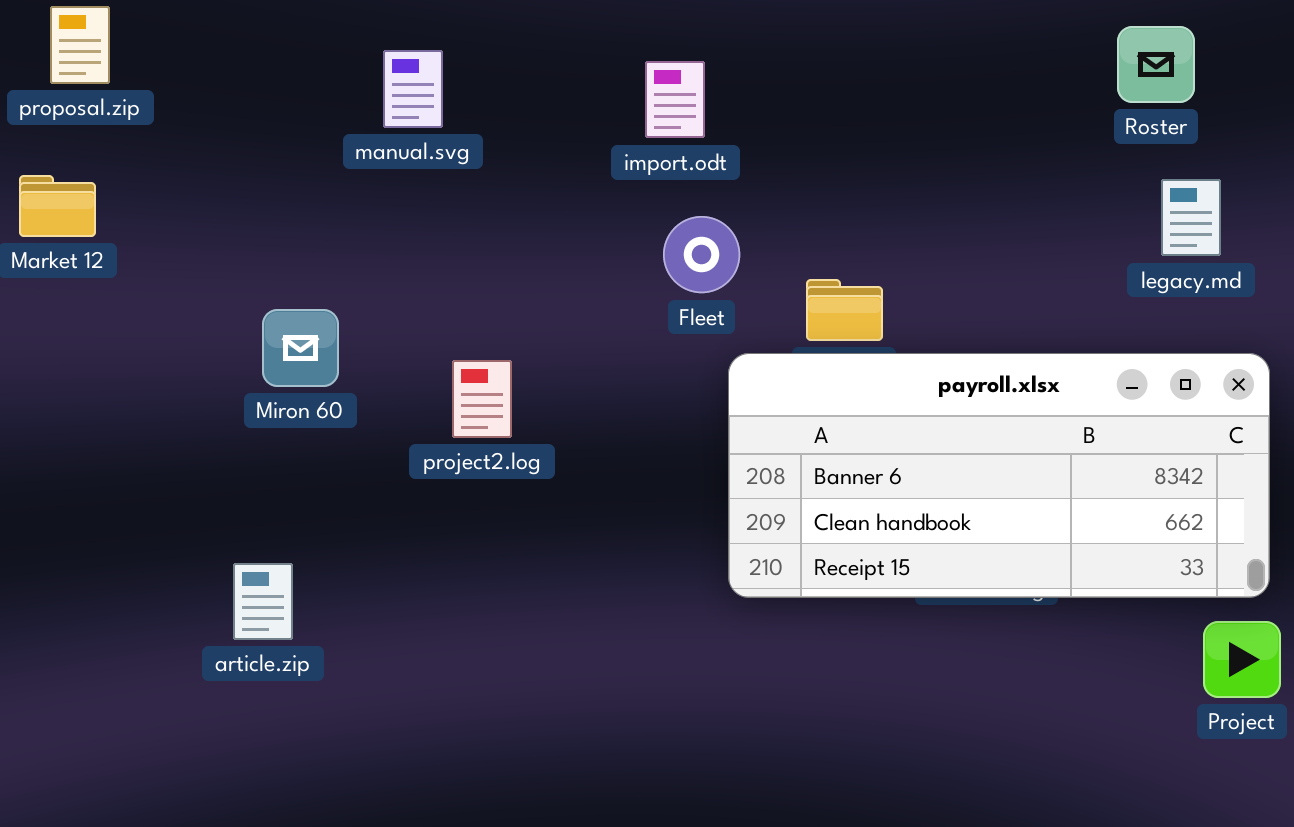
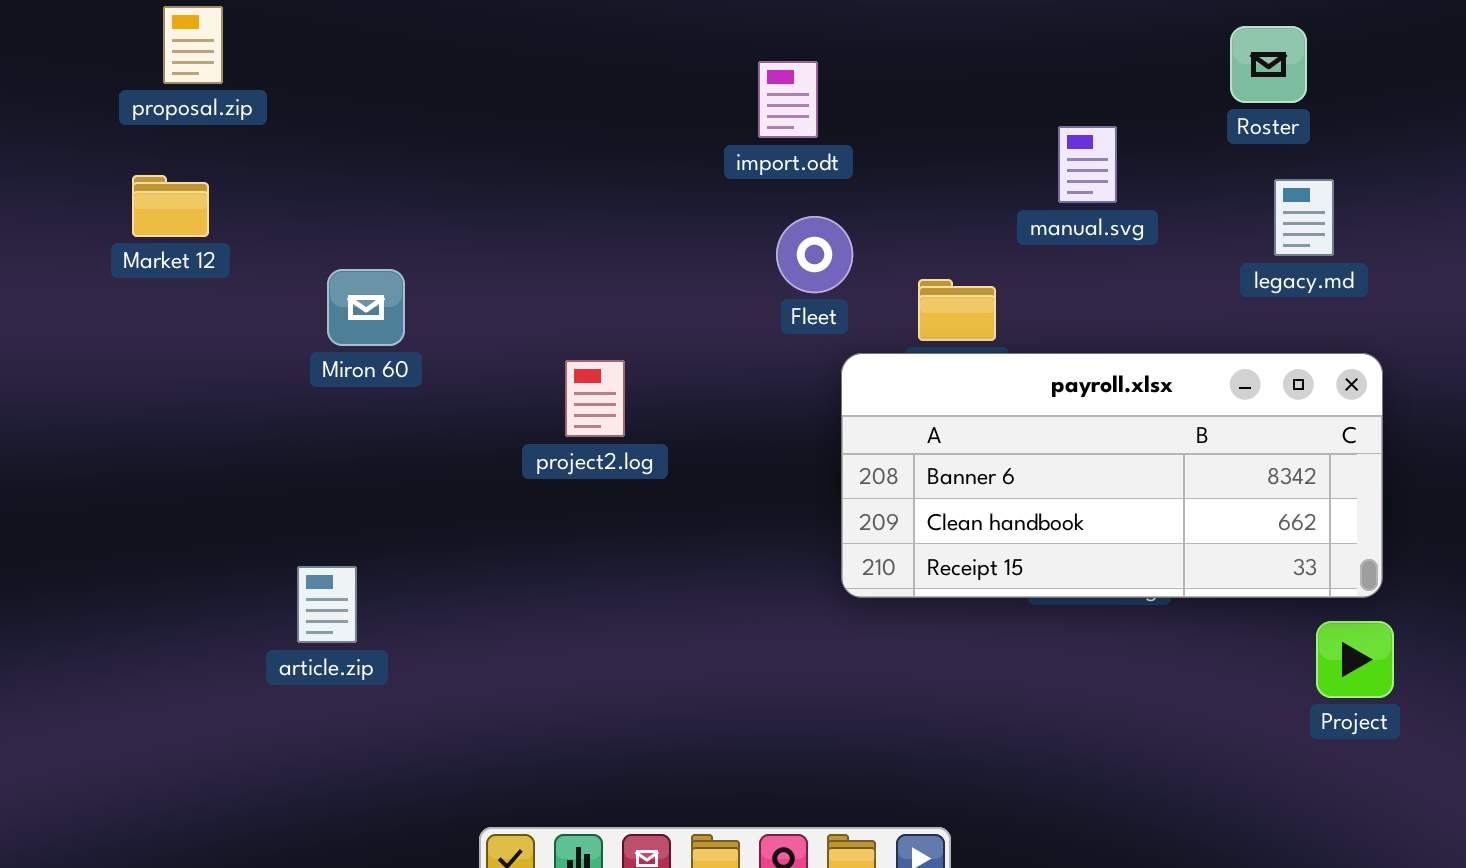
manual.svg: [383,50,443,128] -> [1058,126,1117,203], moved
Miron 60: [262,309,339,387] -> [327,269,405,346], moved
article.zip: [233,563,293,640] -> [297,566,357,643], moved

